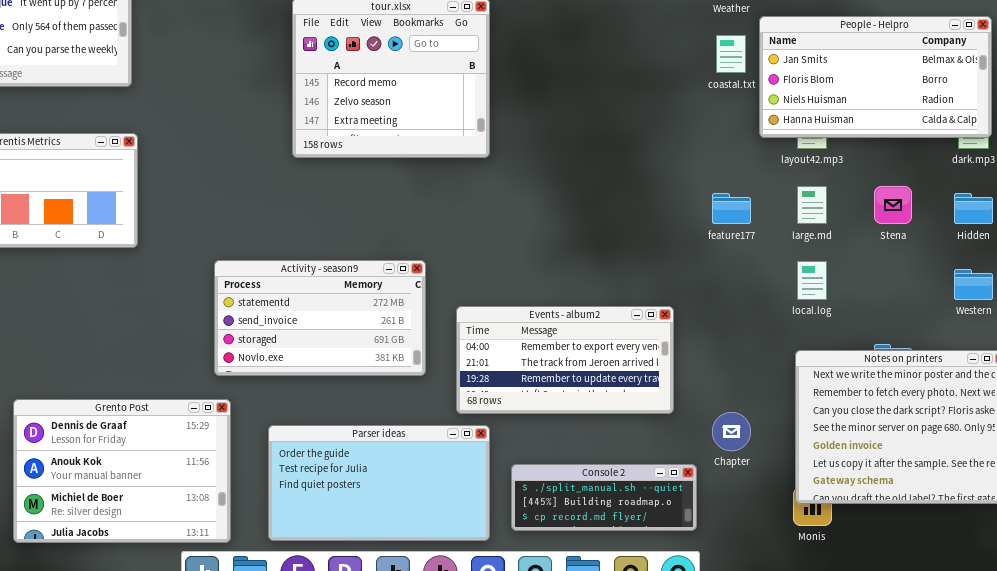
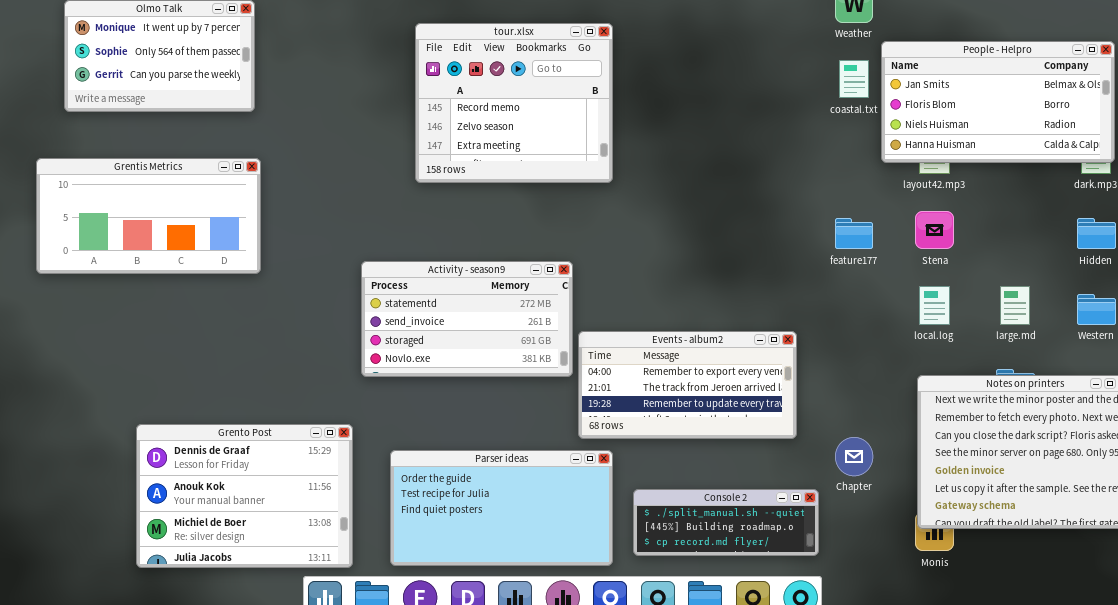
large.md: [797,186,827,224] -> [1000,286,1030,325], moved
Stena: [874,186,912,224] -> [915,211,954,249], moved
Activity - season9: [214,260,426,376] -> [361,261,573,377], moved

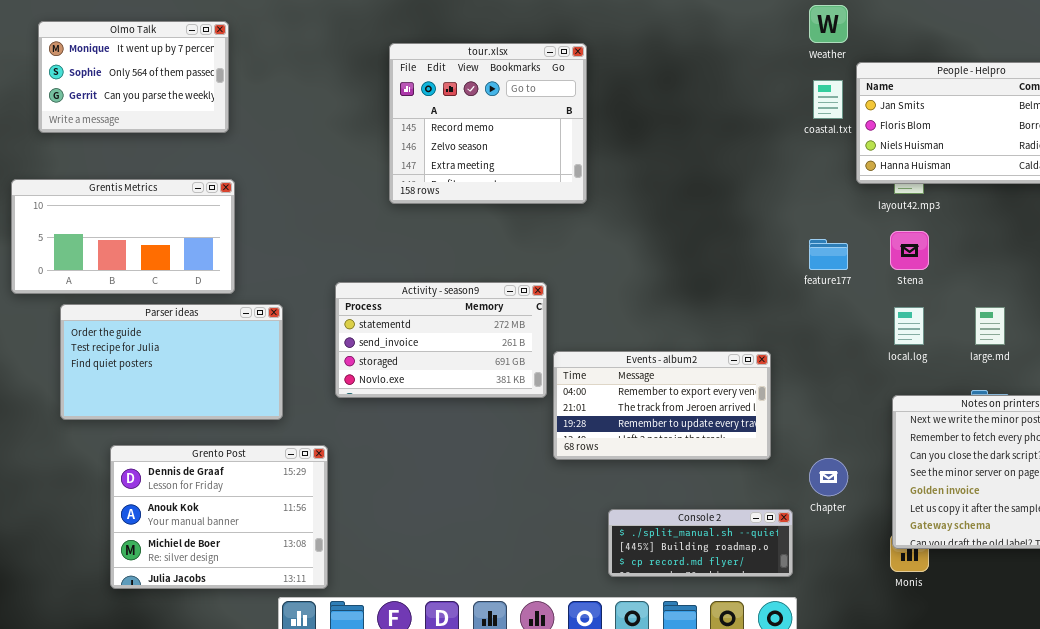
Parser ideas: [390,450,613,566] -> [60,304,283,420], moved

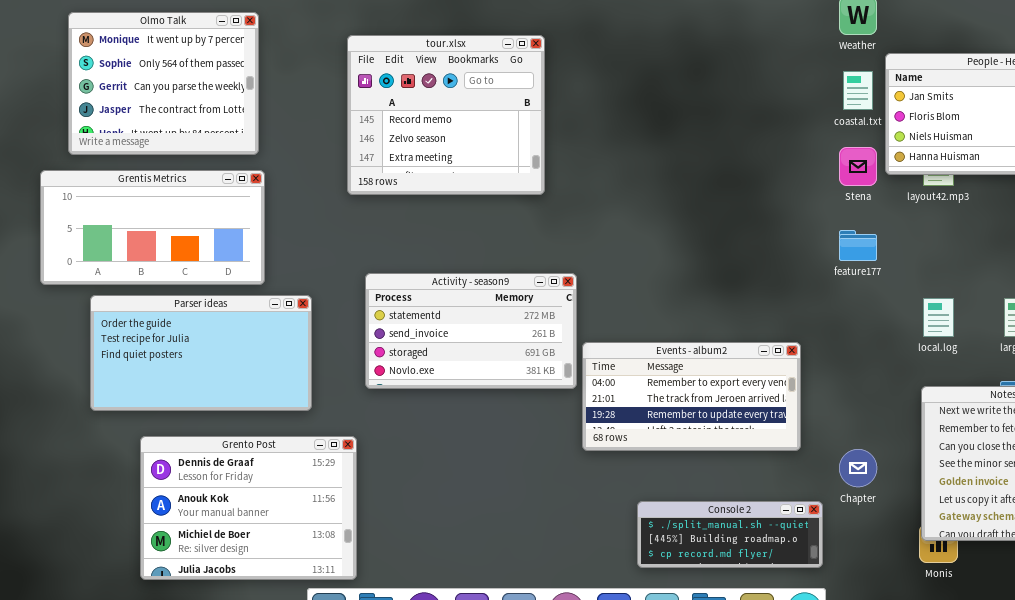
Olmo Talk: [38,21,229,133] -> [68,12,259,155], resized
tour.xlsx: [389,43,587,204] -> [347,35,545,195], moved
Stena: [890,231,929,270] -> [839,147,877,186], moved

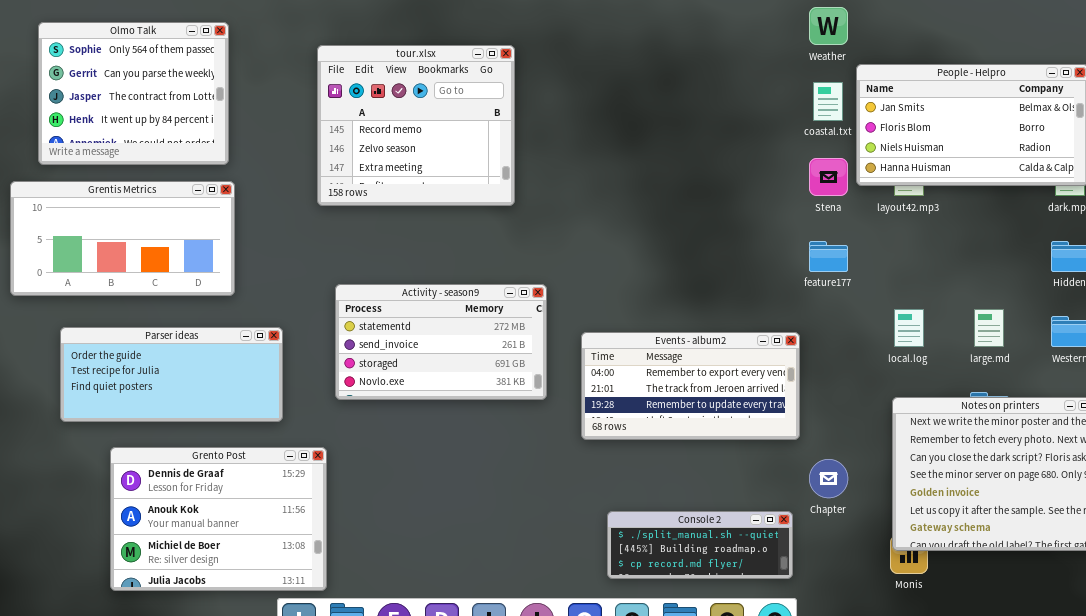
Olmo Talk: [68,12,259,155] -> [38,22,229,165], scrolled down 1 row
Parser ideas: [90,295,312,411] -> [60,327,283,422], resized
Events - album2: [582,342,801,451] -> [581,332,800,440], moved

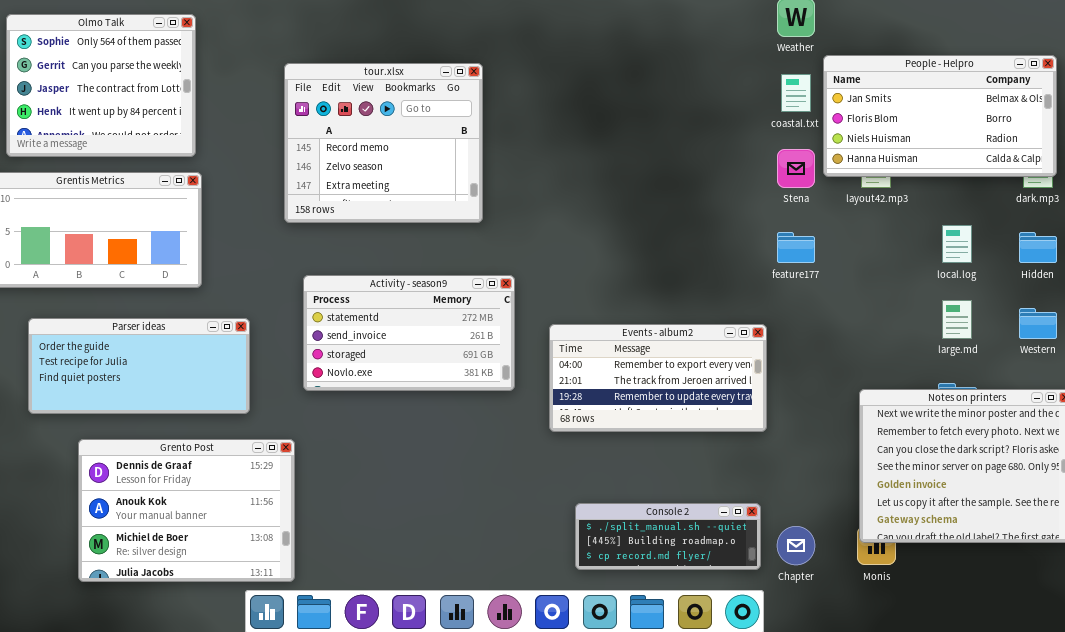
tour.xlsx: [317,45,515,206] -> [284,63,483,223], moved
local.log: [894,309,924,347] -> [942,225,972,263], moved
Chapter: [809,459,848,498] -> [777,526,815,565], moved

